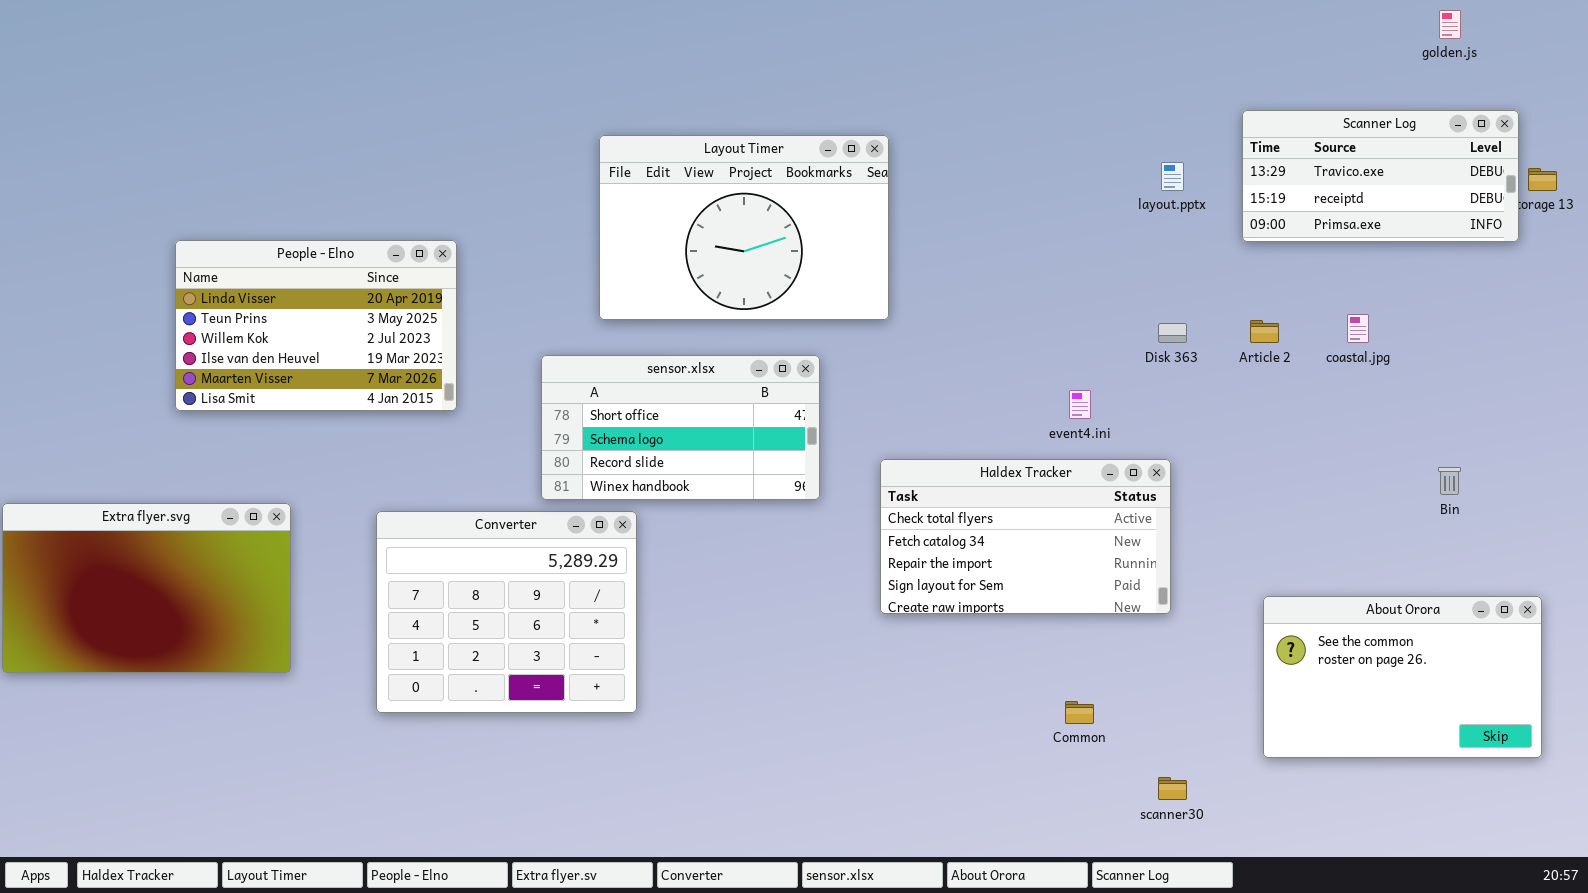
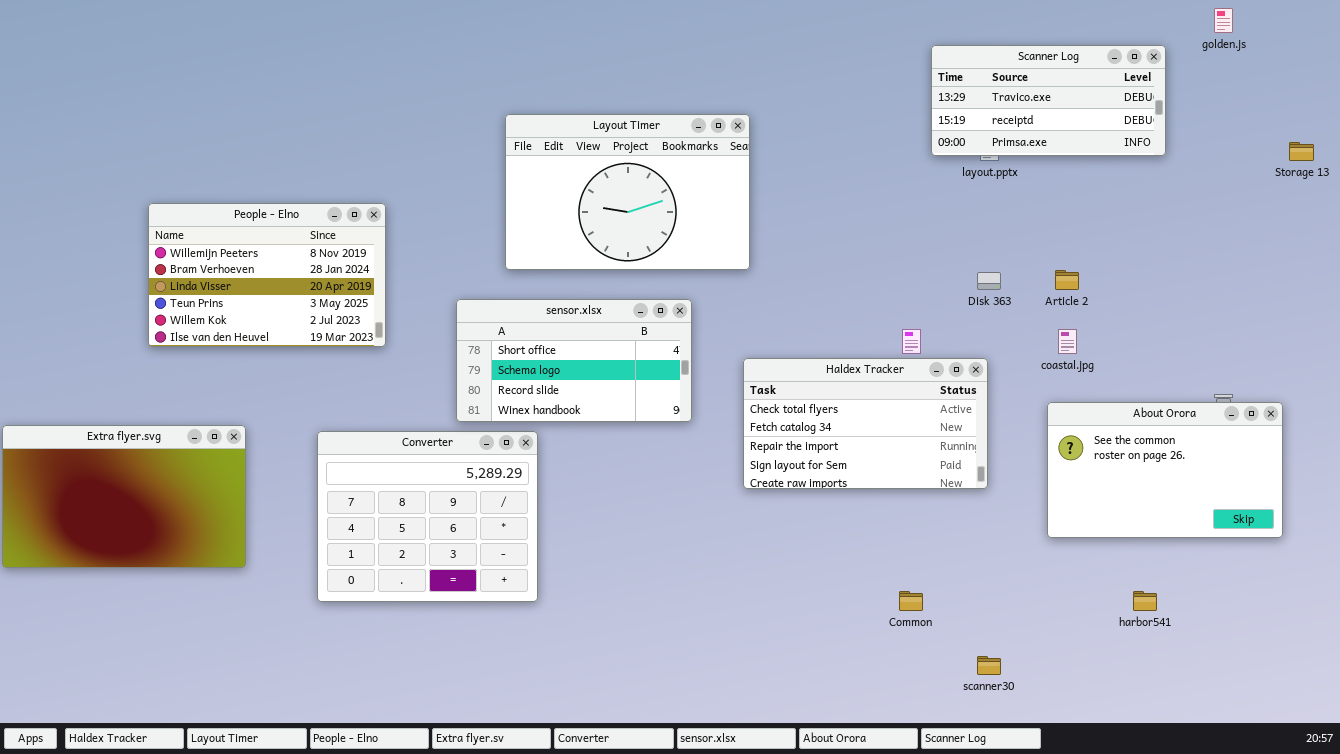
Scanner Log: [1242,110,1519,242] -> [931,45,1166,156], moved
People - Elno: [175,240,457,411] -> [148,203,386,347], scrolled up 2 rows
coastal.jpg: [1347,314,1369,343] -> [1058,329,1077,354], moved
Haldex Tracker: [880,459,1171,614] -> [743,358,988,489], moved
About Orora: [1263,596,1542,758] -> [1047,402,1283,538], moved

